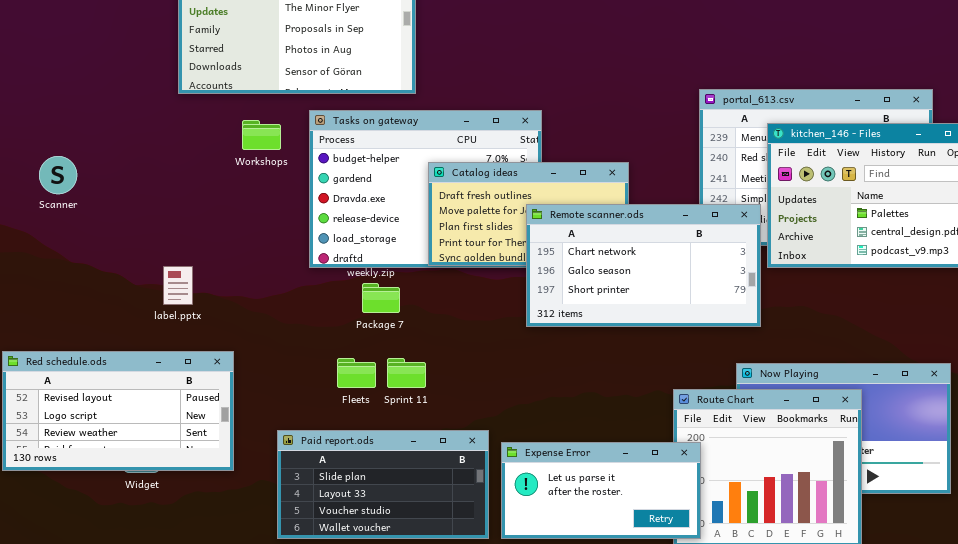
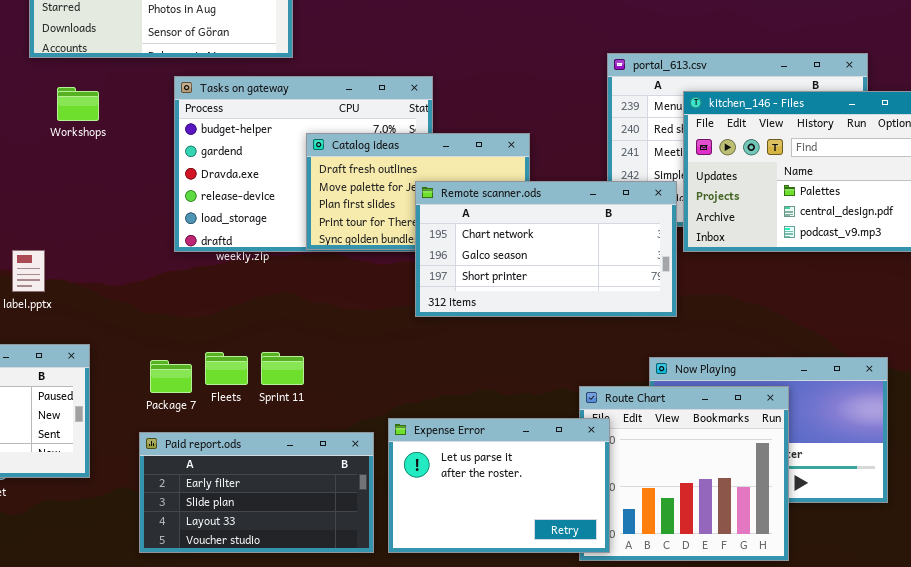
Workshops: [242,120,281,150] -> [57,87,99,121], moved
Package 7: [362,283,400,313] -> [150,360,192,393], moved
Paid report.ods: [277,430,489,539] -> [139,432,374,553], scrolled up 1 row
Expense Error: [501,442,701,539] -> [388,418,610,553], resized

